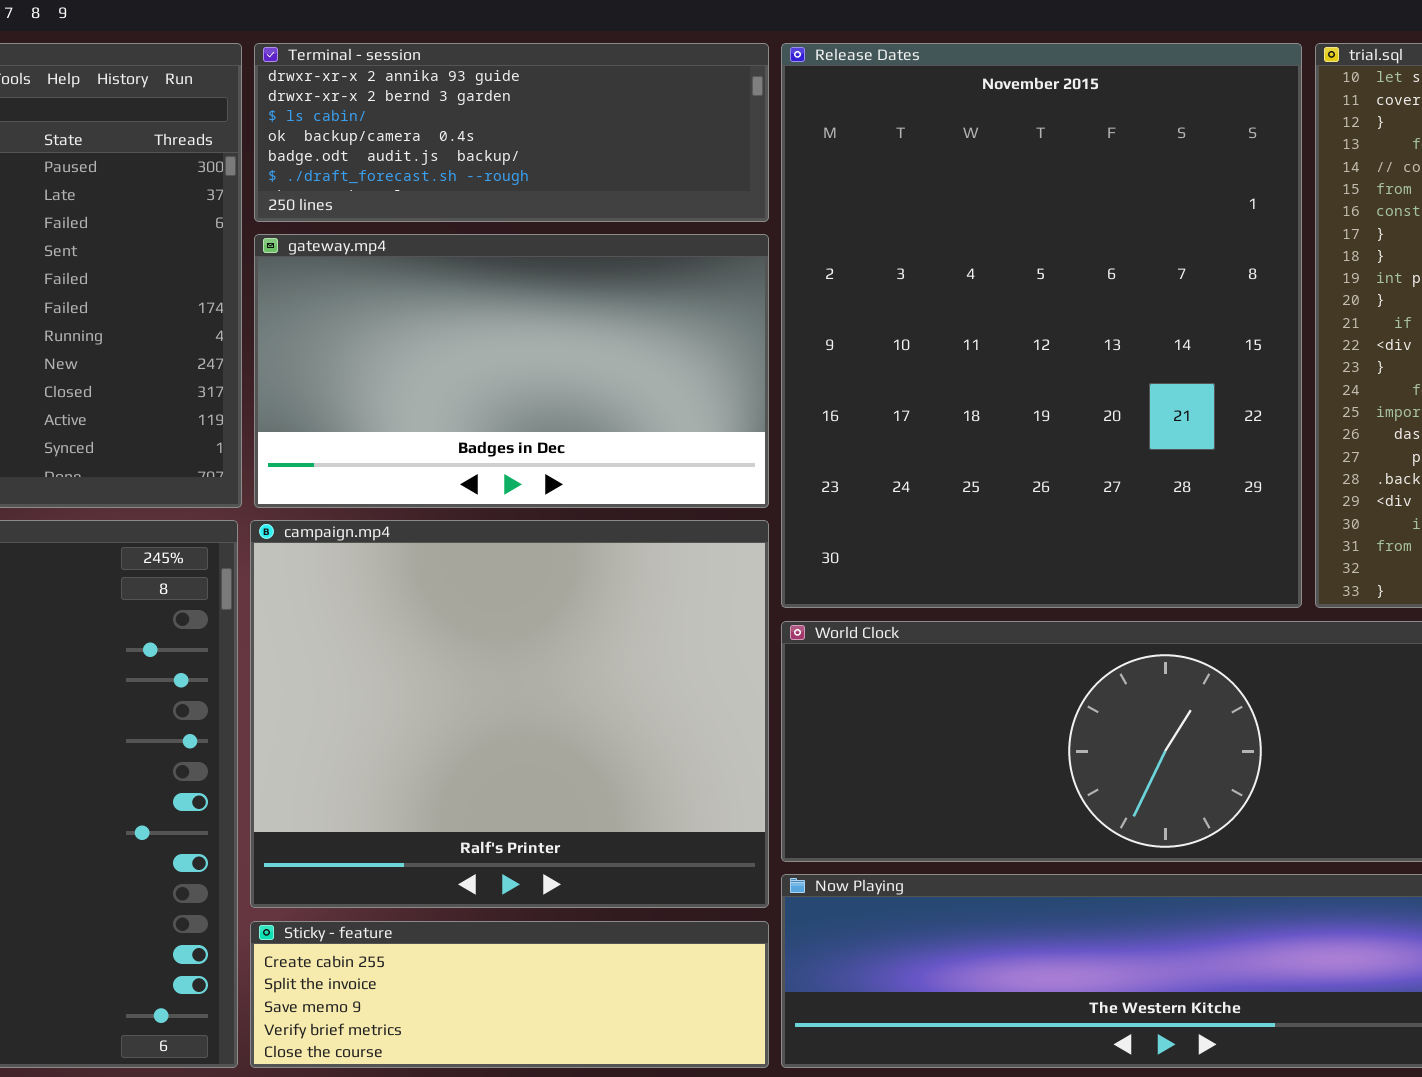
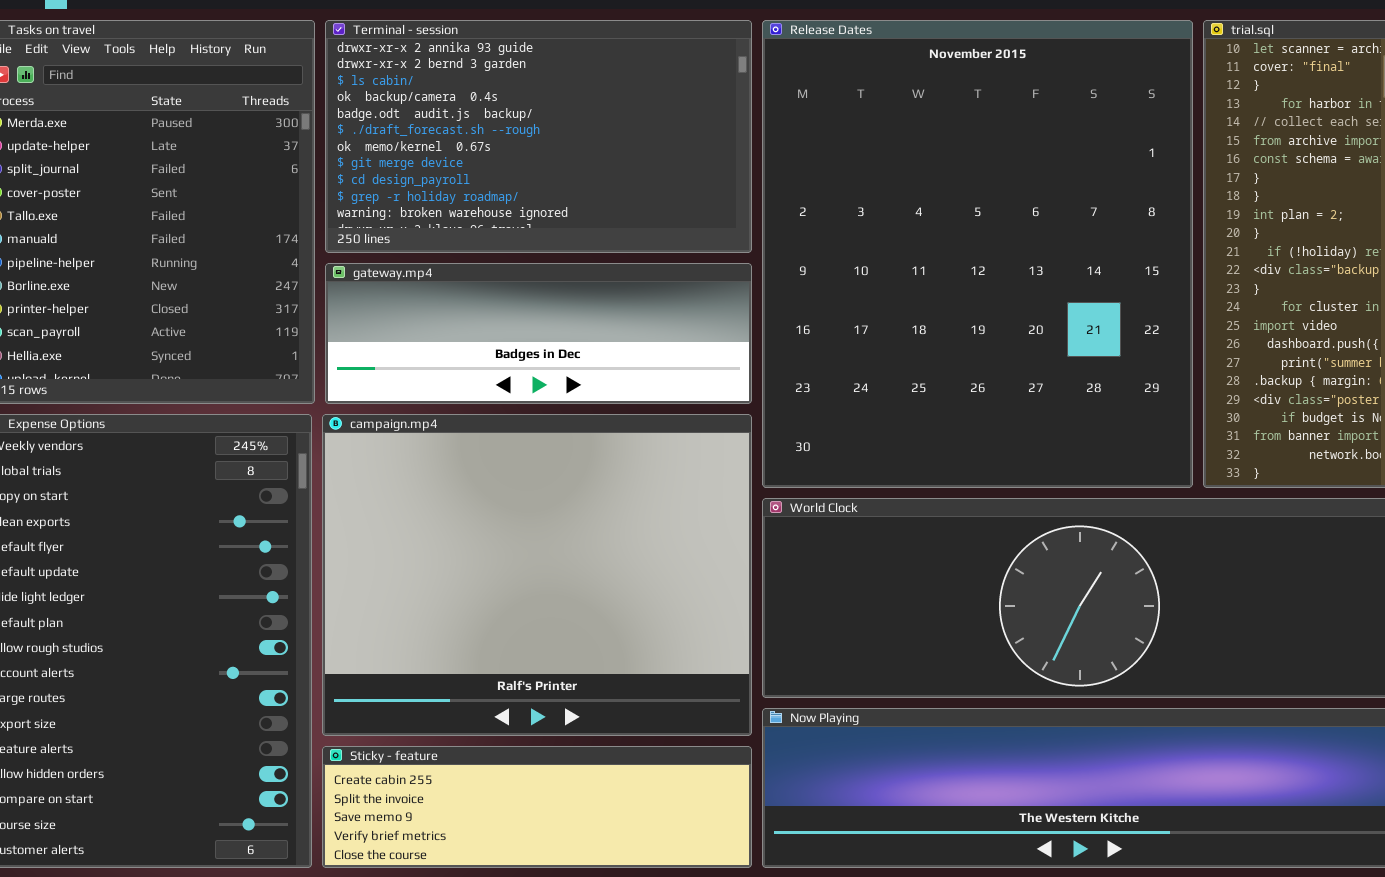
Terminal - session: [254,43,769,222] -> [325,20,752,253], resized
gateway.mp4: [254,234,769,508] -> [325,263,752,404], resized

